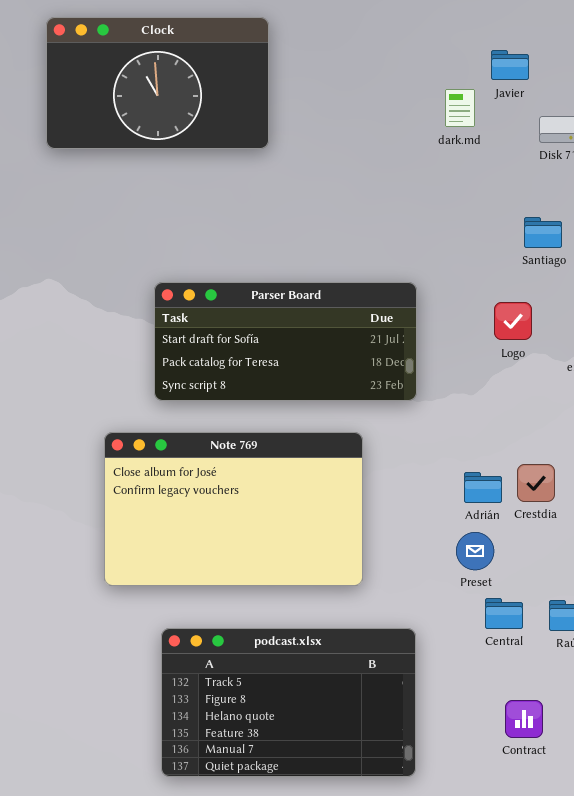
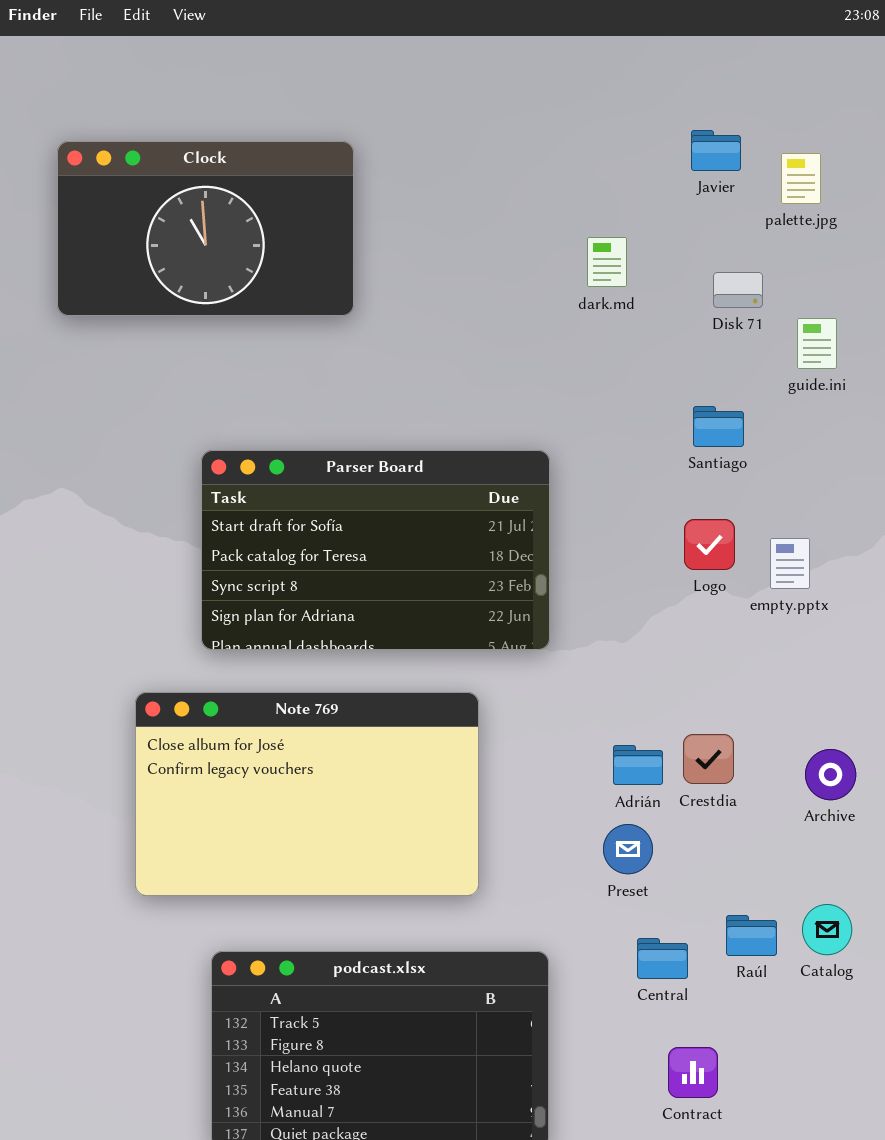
Javier: [491,50,529,80] -> [691,130,741,171], moved
Parser Board: [154,282,417,401] -> [201,450,550,650], resized
Logo: [494,302,532,340] -> [684,519,735,570], moved
Central: [485,598,523,629] -> [637,938,688,979], moved

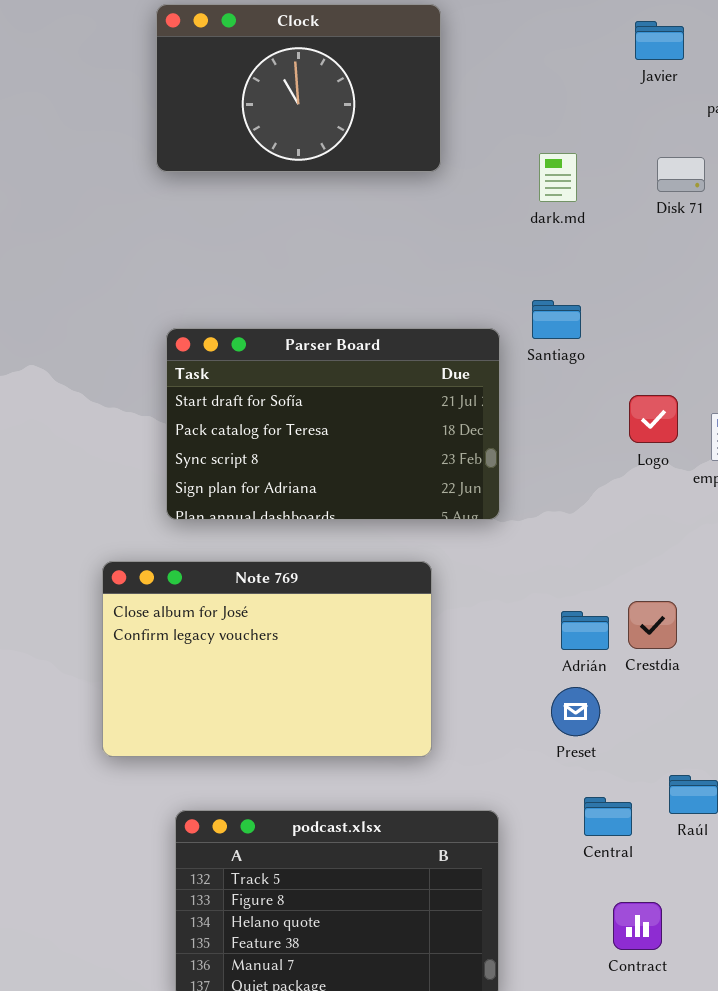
Clock: [57,141,354,316] -> [156,4,441,172], moved
dark.md: [587,237,627,287] -> [539,153,577,202], moved
Santiago: [693,406,744,447] -> [532,300,581,339], moved

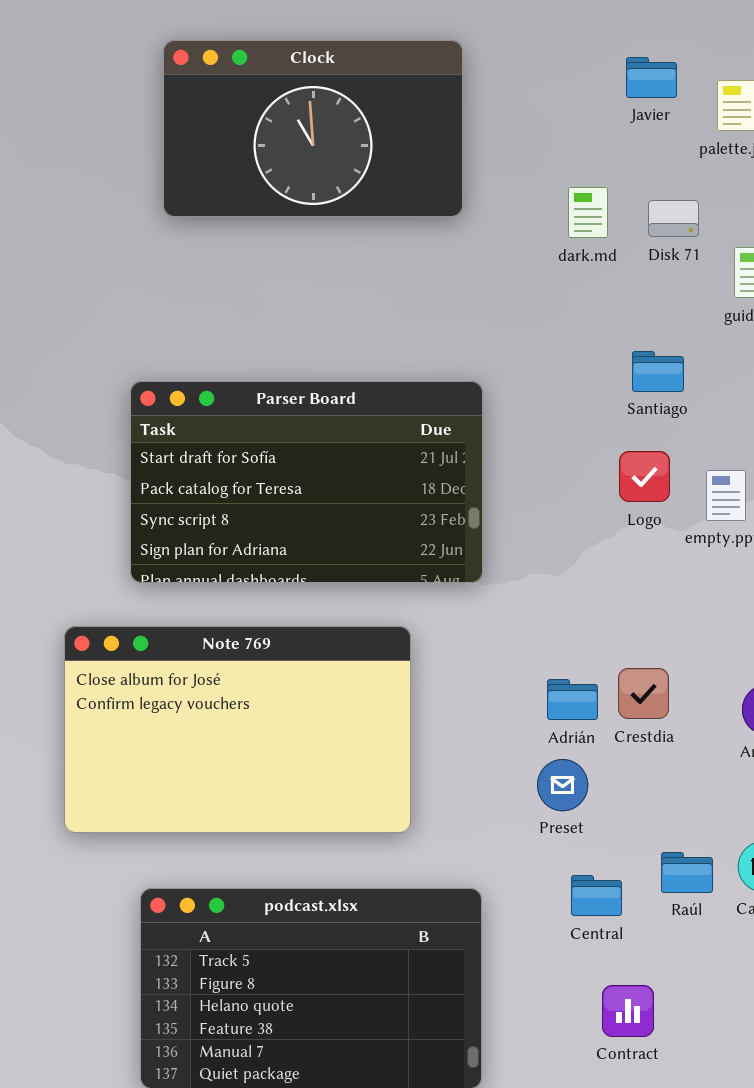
Clock: [156,4,441,172] -> [163,40,463,217], moved
dark.md: [539,153,577,202] -> [568,187,608,238], moved
Santiago: [532,300,581,339] -> [632,351,684,392], moved

